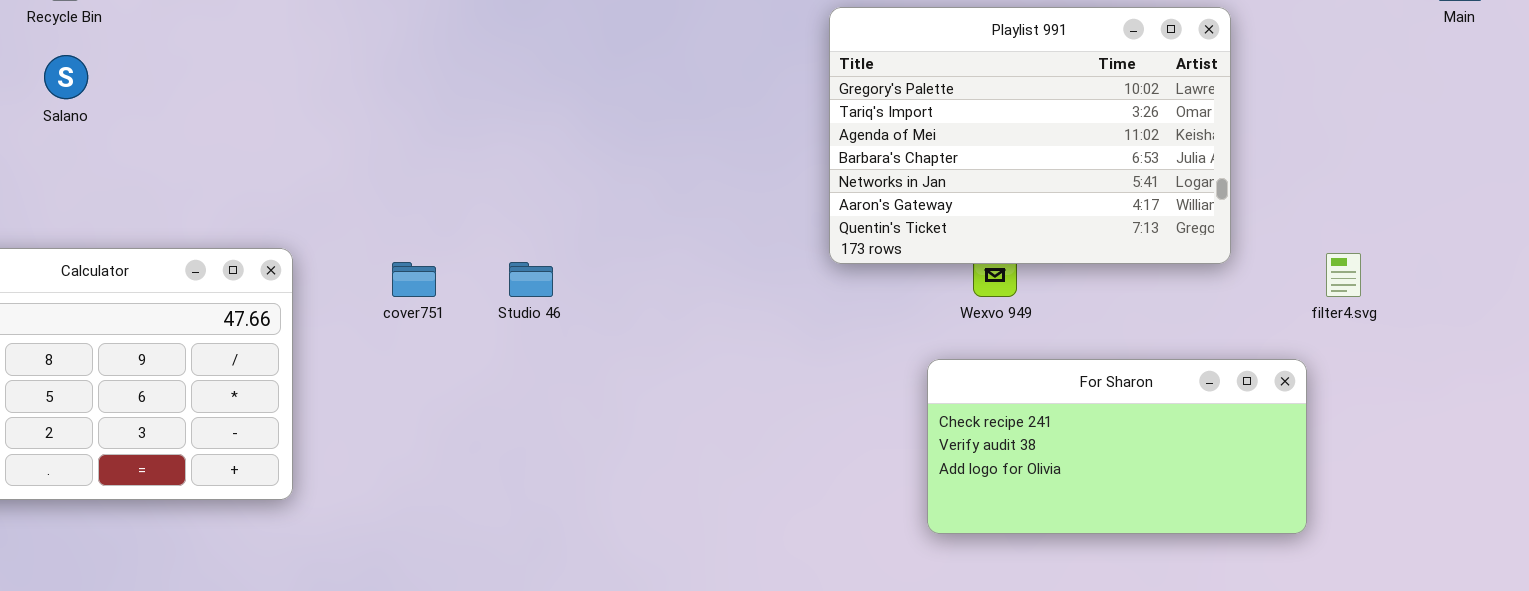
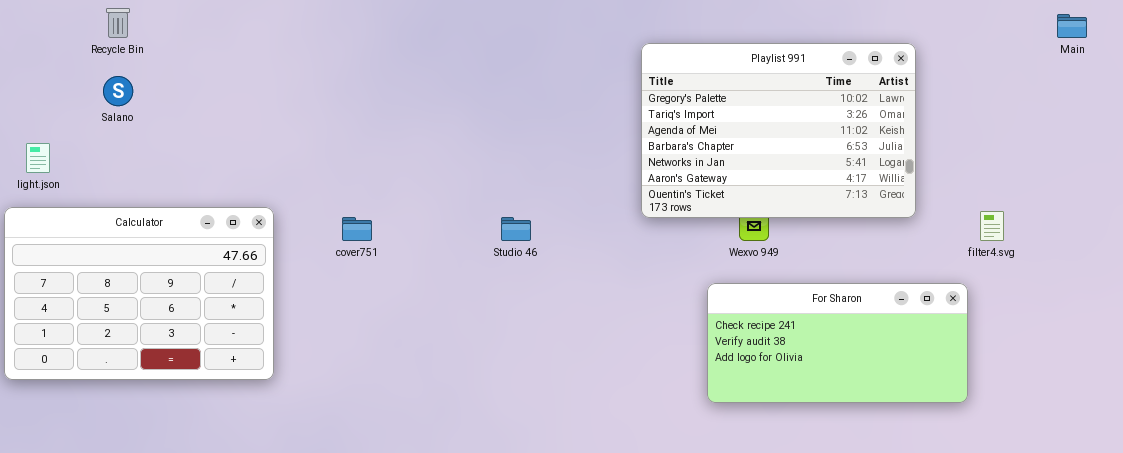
Studio 46: [509,262,553,297] -> [501,217,531,241], moved

